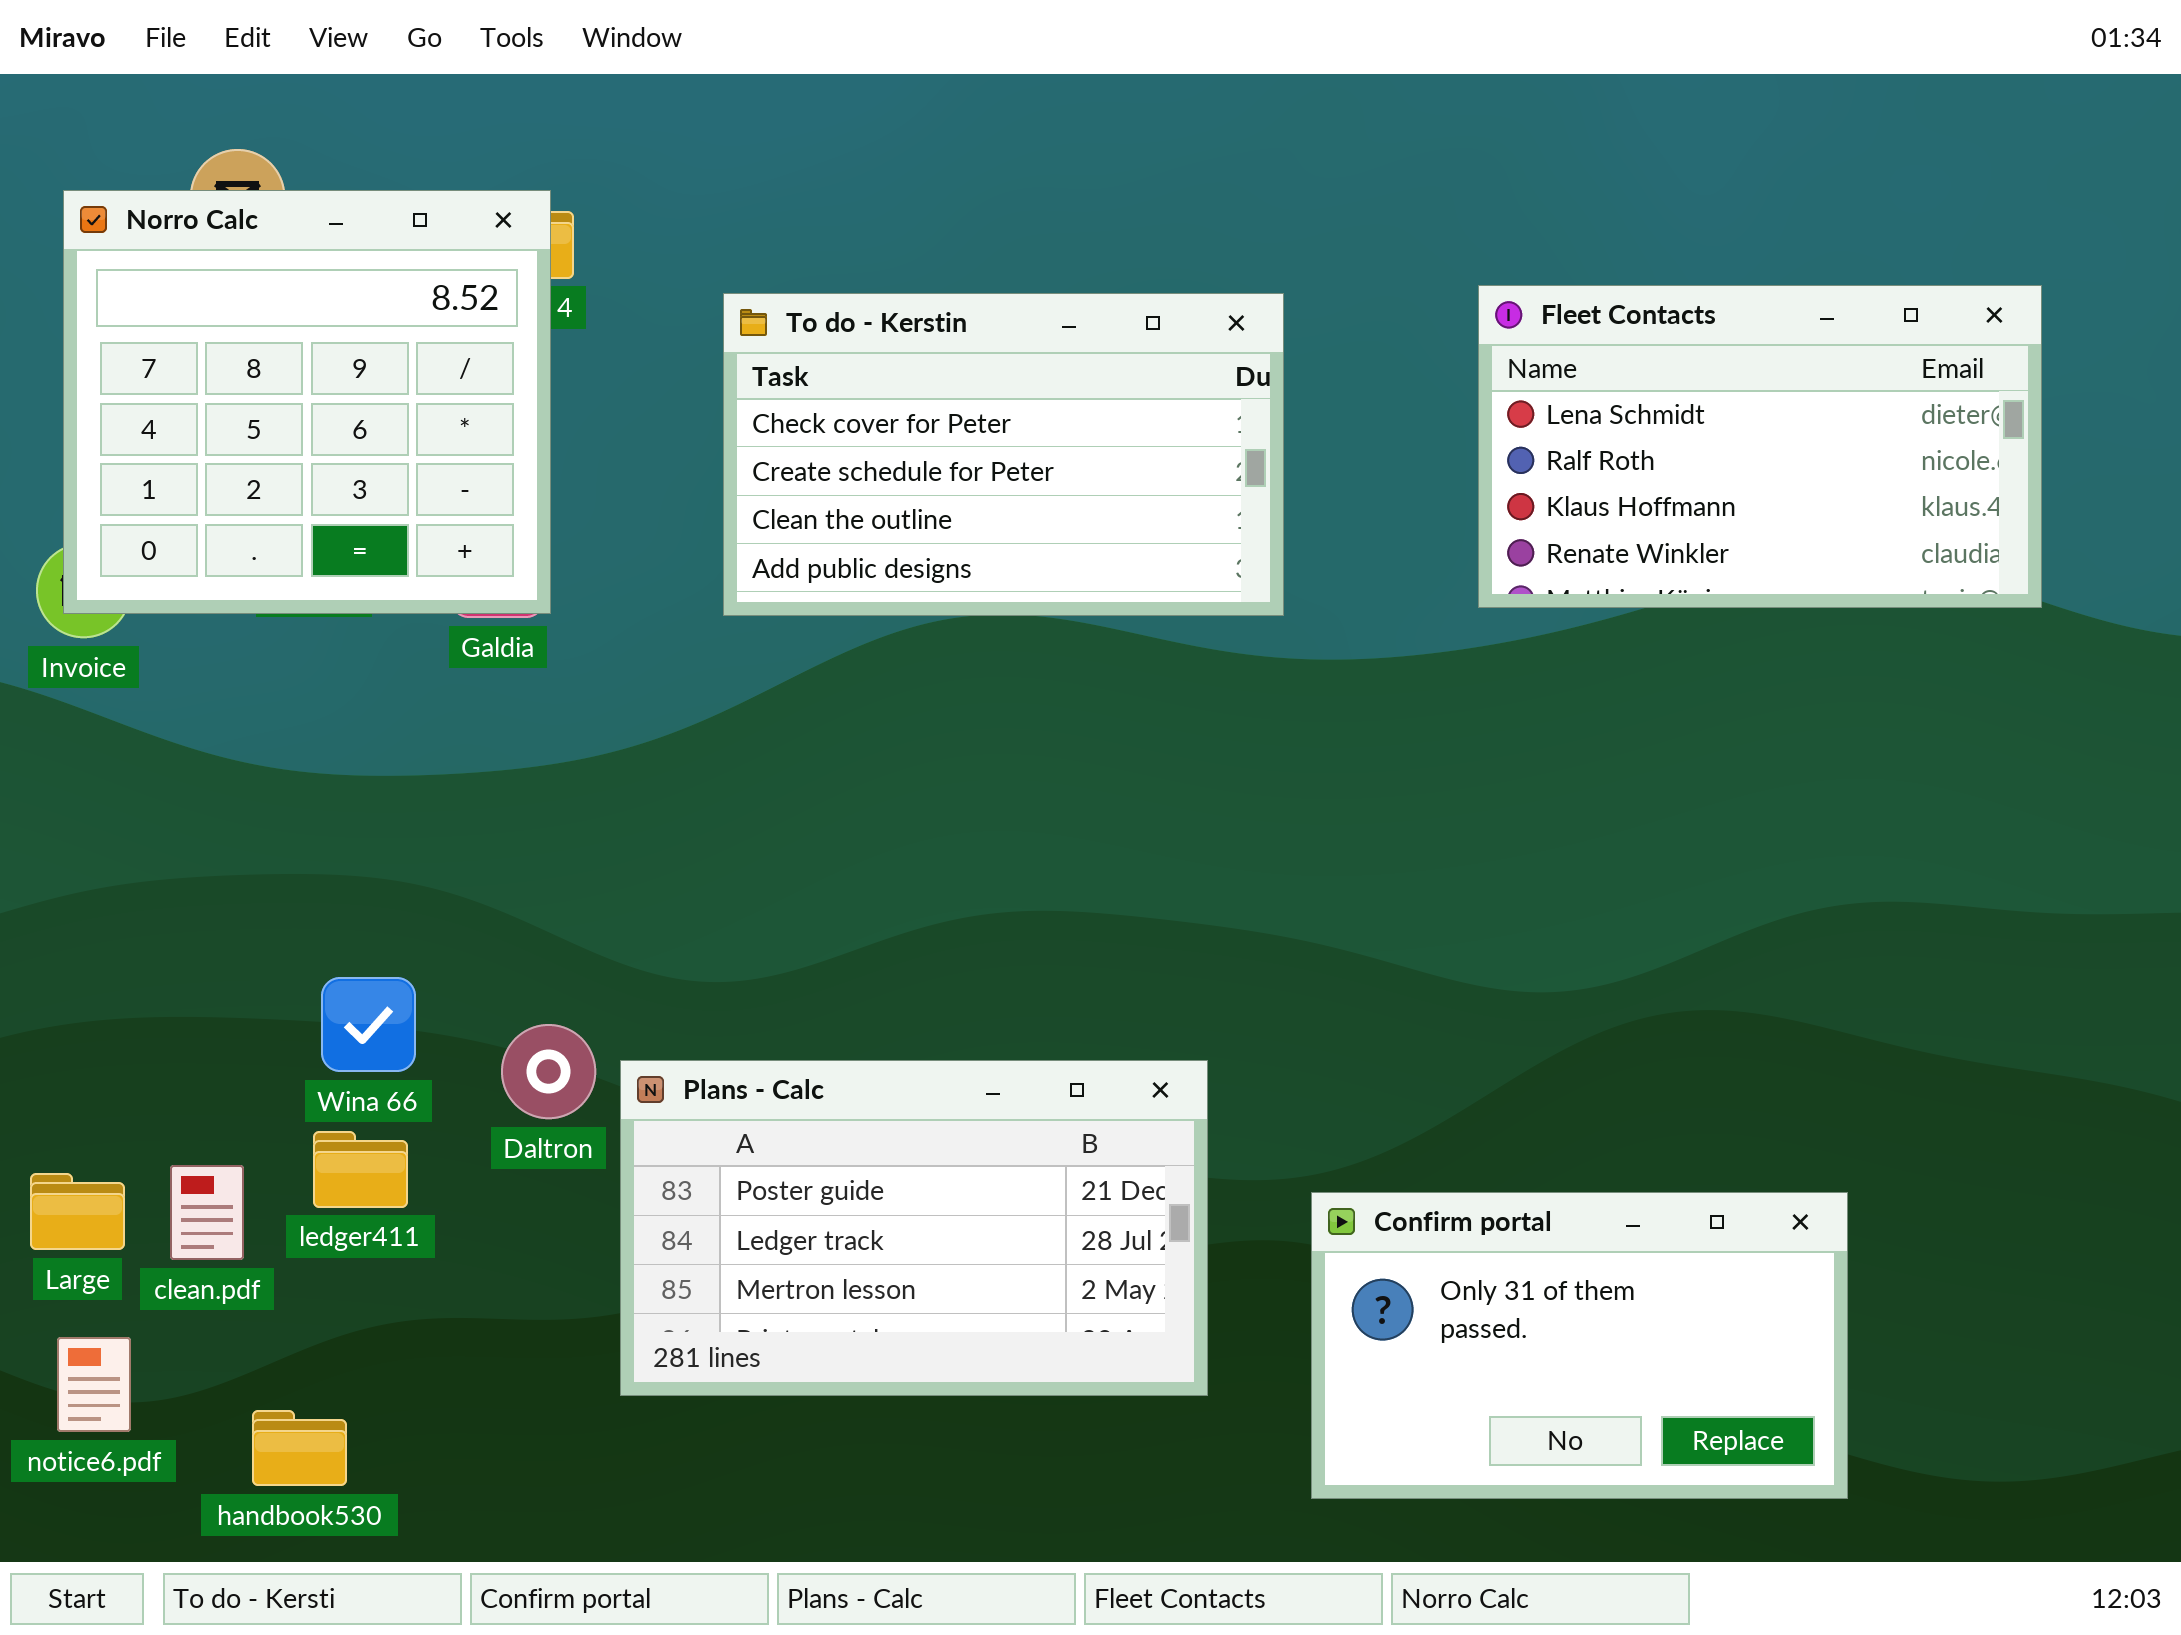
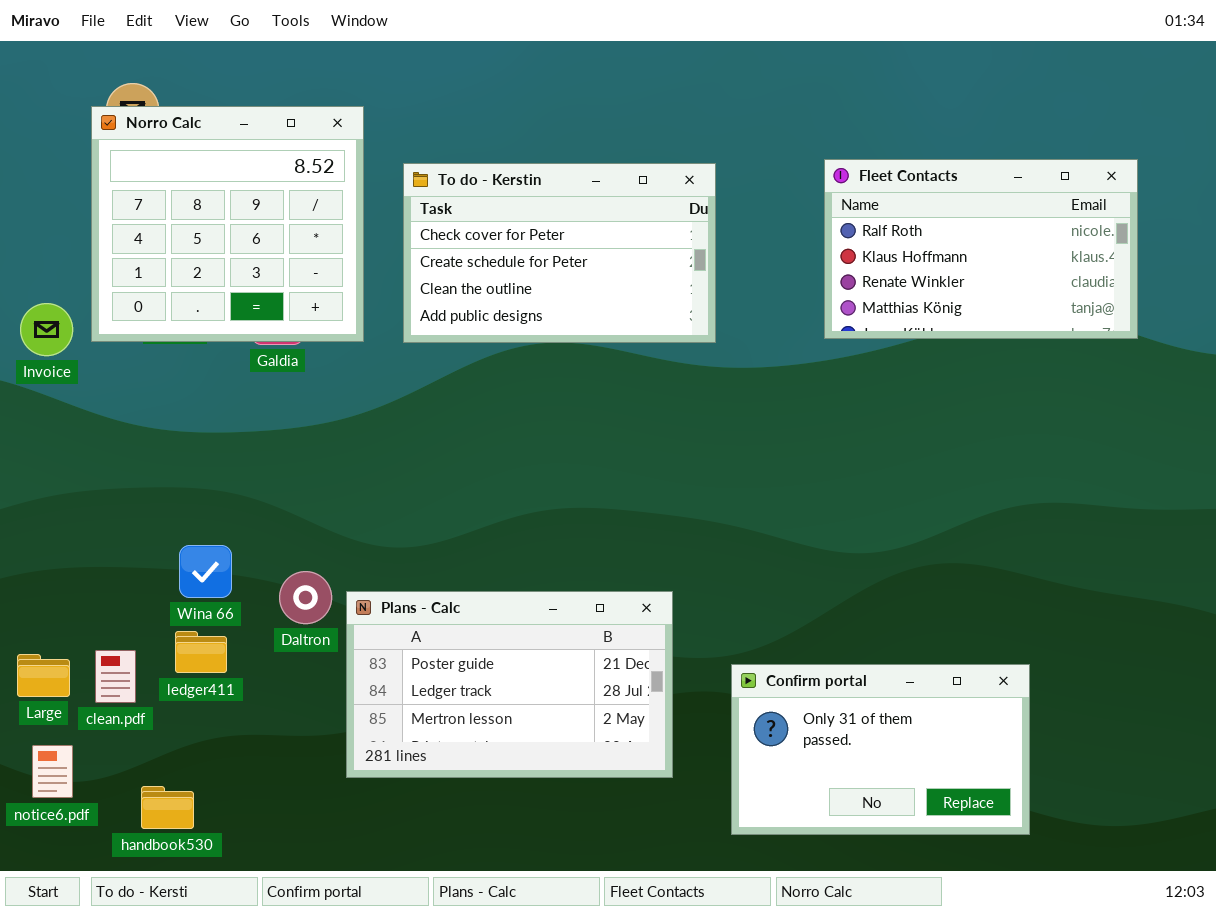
Norro Calc: [63,190,551,614] -> [91,106,364,342], moved
Fleet Contacts: [1478,285,2042,608] -> [824,159,1138,339], scrolled down 1 row

